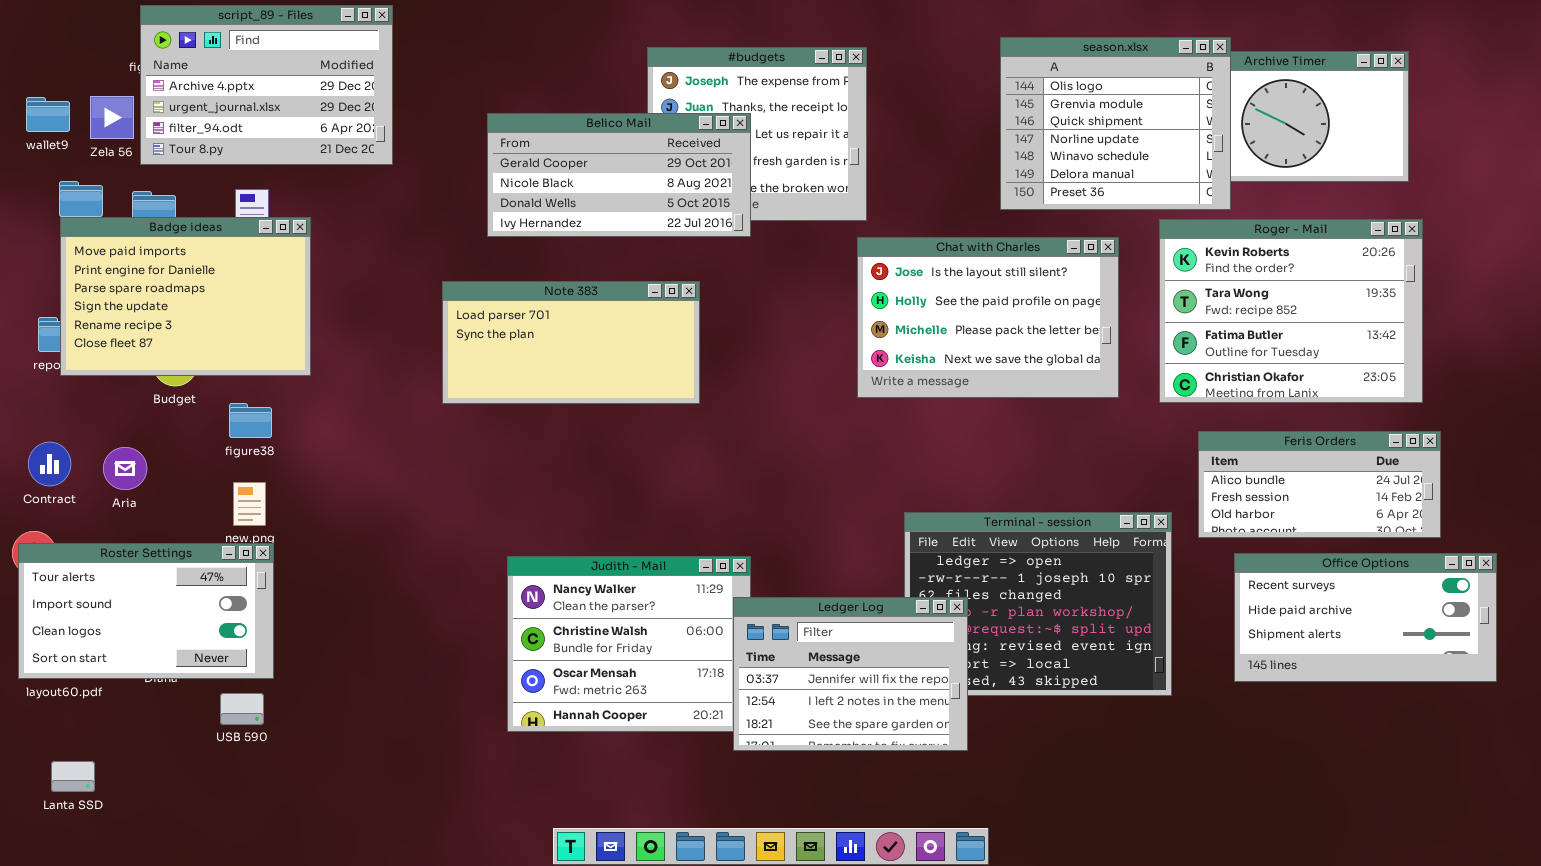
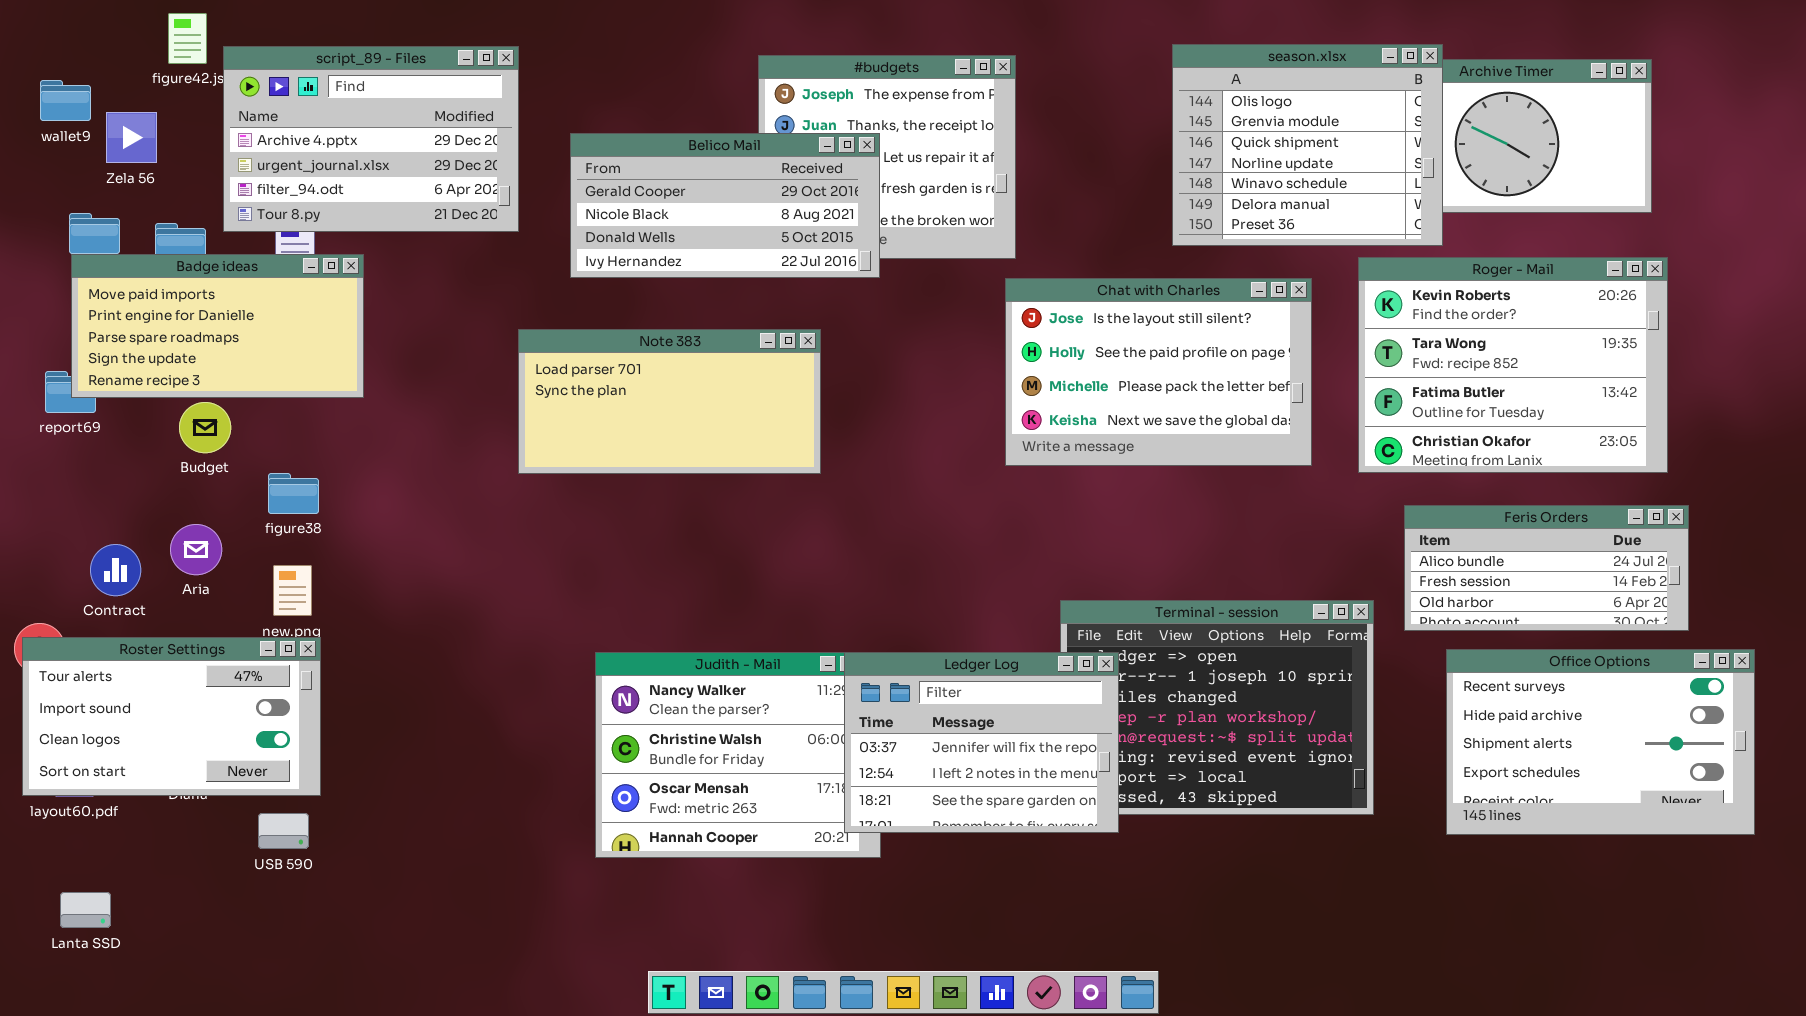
script_89 - Files: [140,5,393,165] -> [223,46,519,232], moved
wallet9: [26,97,70,132] -> [40,80,91,121], moved
Badge ideas: [60,217,311,376] -> [71,254,364,398], resized
Contract: [28,442,71,486] -> [90,544,141,596], moved
Aria: [103,447,147,490] -> [170,524,222,575], moved
Office Options: [1234,553,1497,682] -> [1446,649,1755,835], resized
Ledger Log: [733,597,968,751] -> [844,652,1119,833], moved

